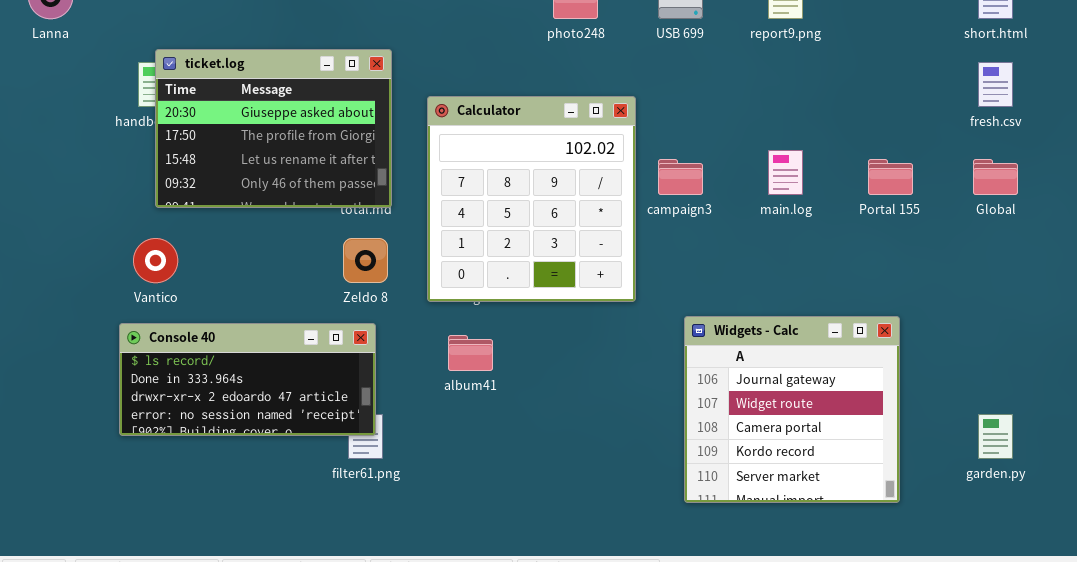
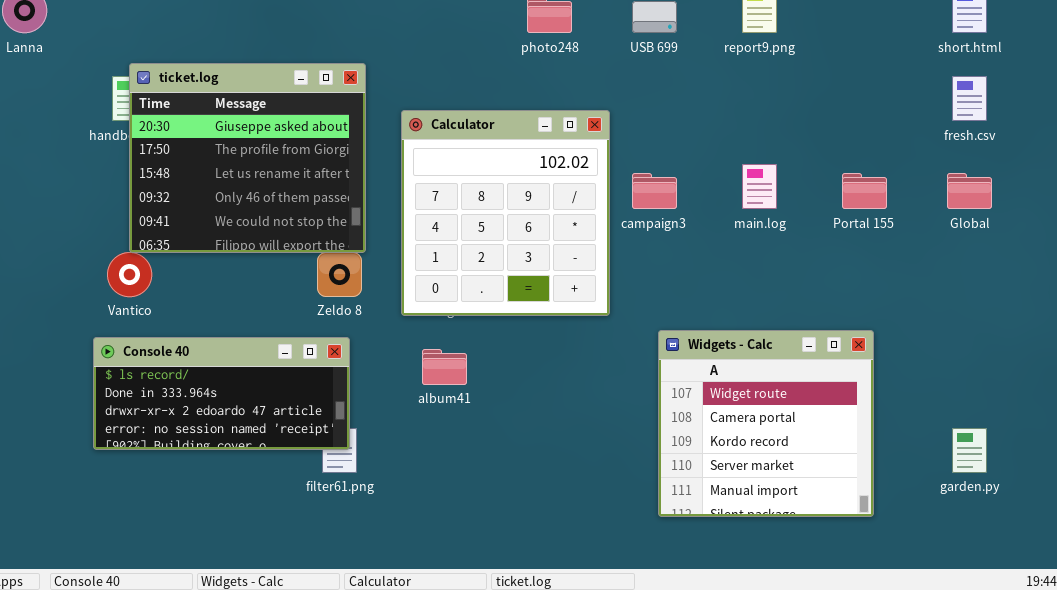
ticket.log: [155,49,392,208] -> [129,63,366,253], resized
Widgets - Calc: [684,316,900,503] -> [658,330,874,517], scrolled down 1 row

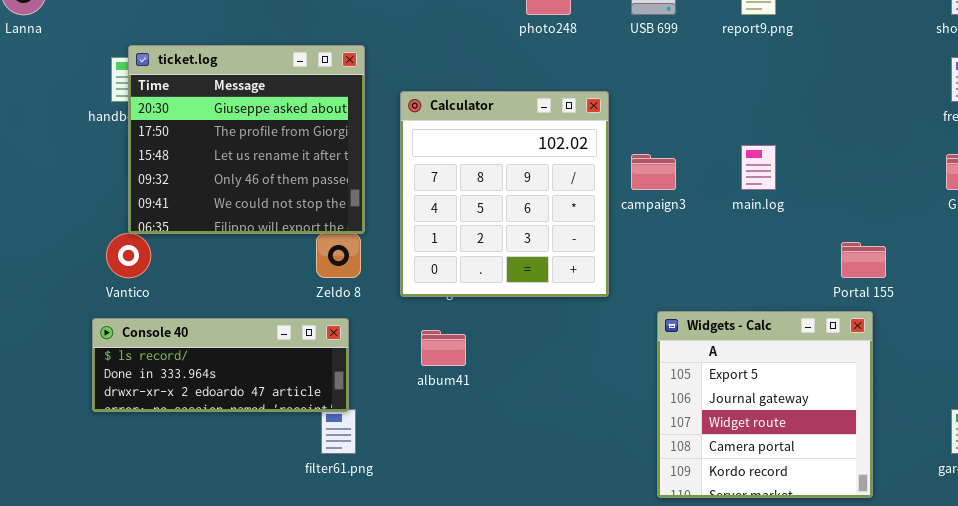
Portal 155: [842,173,887,209] -> [841,242,886,278], moved
Widgets - Calc: [658,330,874,517] -> [657,311,873,498], scrolled up 2 rows
Console 40: [93,337,350,450] -> [92,318,349,412], resized

